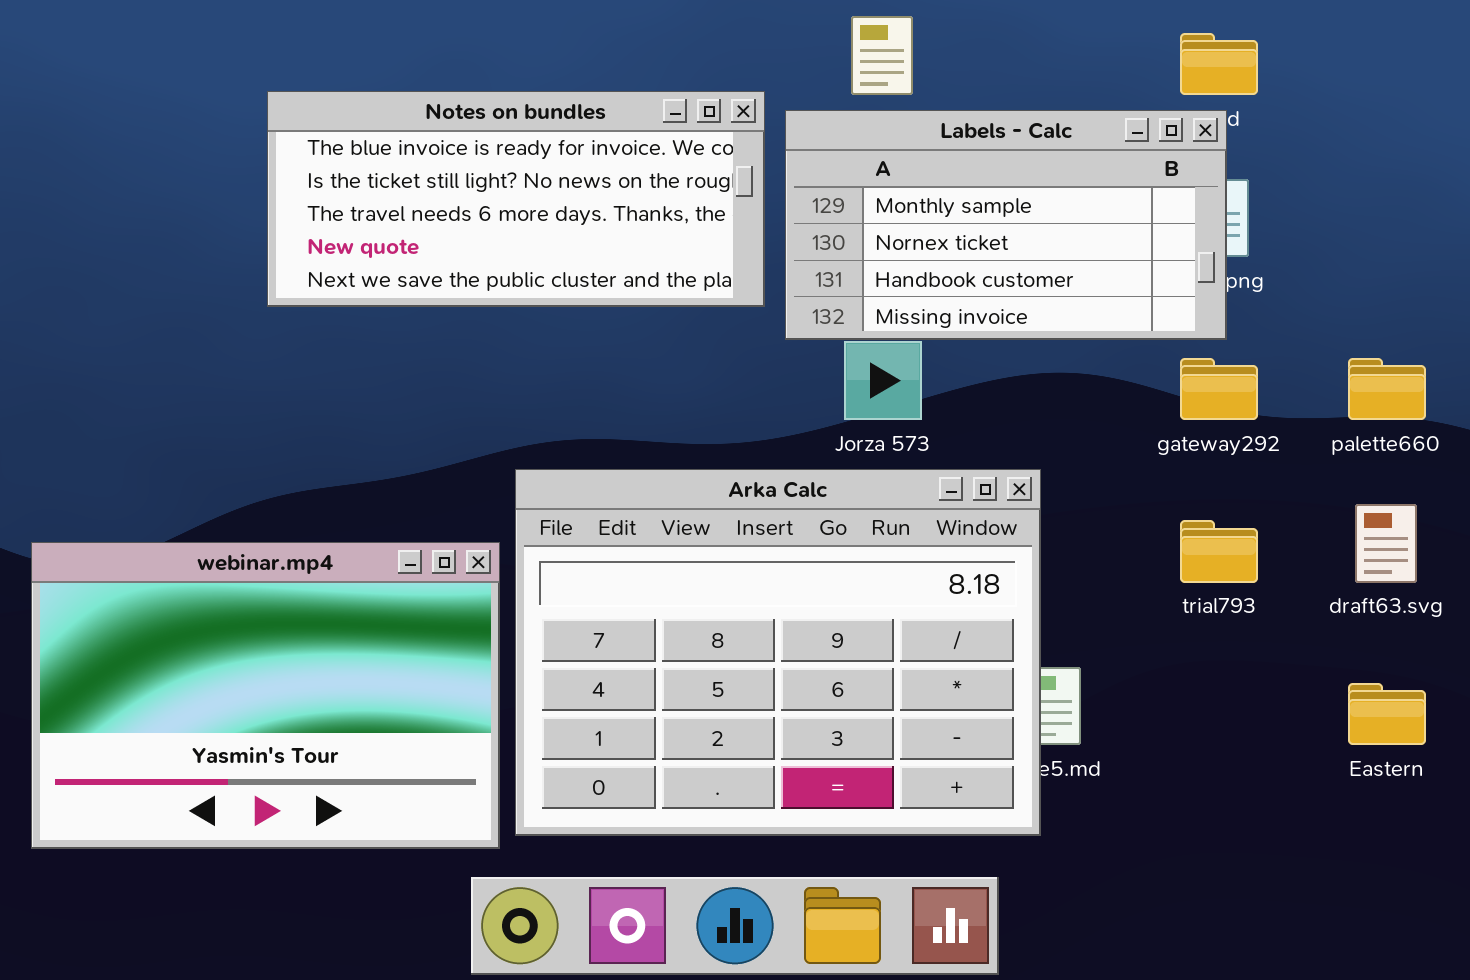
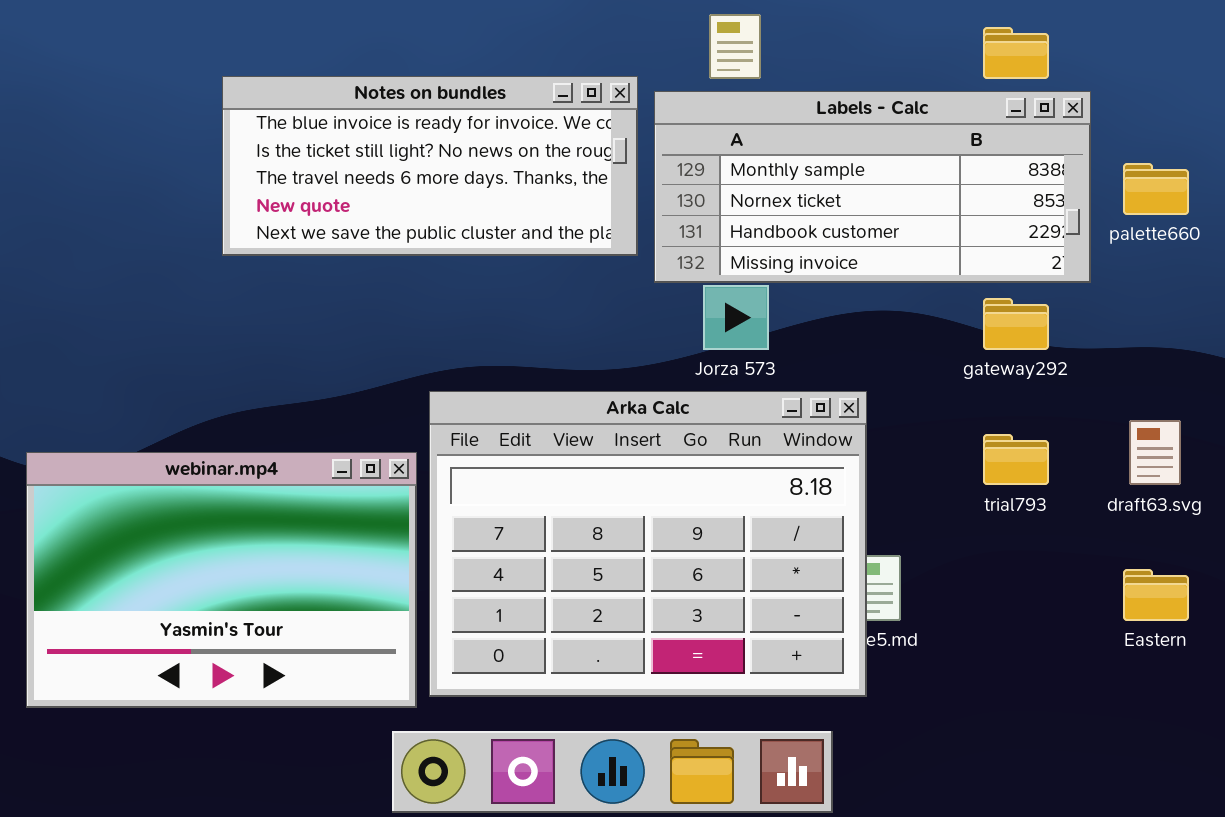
Labels - Calc: [785,110,1227,340] -> [654,91,1091,283], resized
palette660: [1348,358,1426,420] -> [1123,163,1189,215], moved

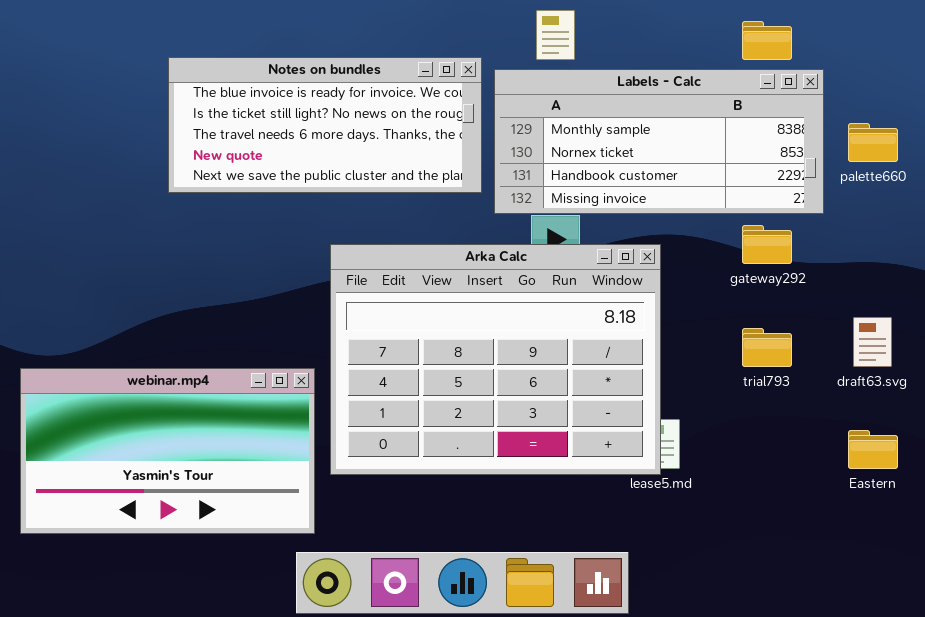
Arka Calc: [429,391,867,697] -> [330,244,661,475], moved
webinar.mp4: [26,452,417,708] -> [20,368,315,534], resized

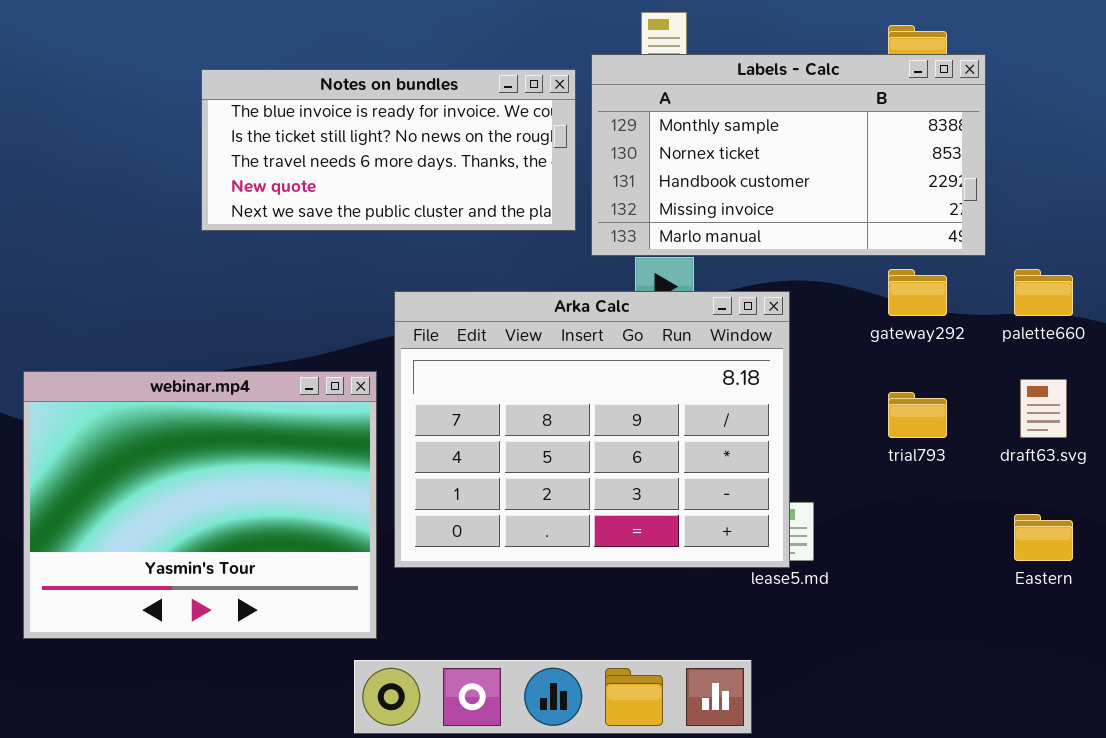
Labels - Calc: [494,69,824,214] -> [591,54,986,256], resized
palette660: [848,123,898,162] -> [1014,269,1073,316], moved
webinar.mp4: [20,368,315,534] -> [23,371,377,639], resized

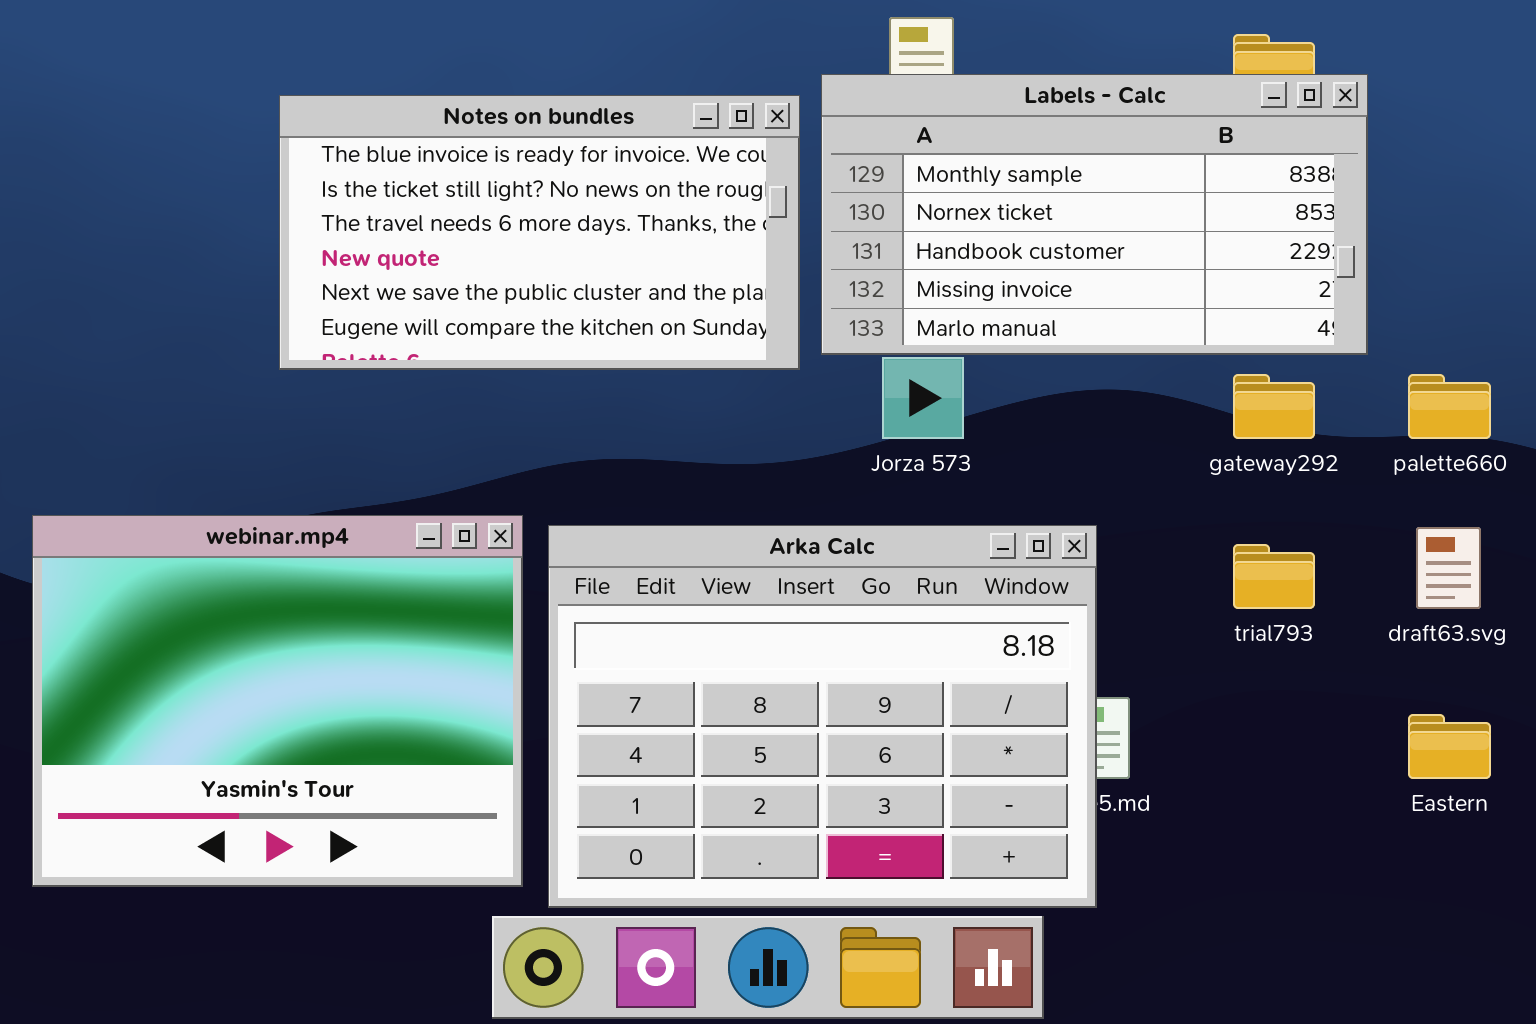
Notes on bundles: [201,69,576,231] -> [279,95,800,370], resized
Arka Calc: [394,291,790,568] -> [548,525,1097,908], moved

